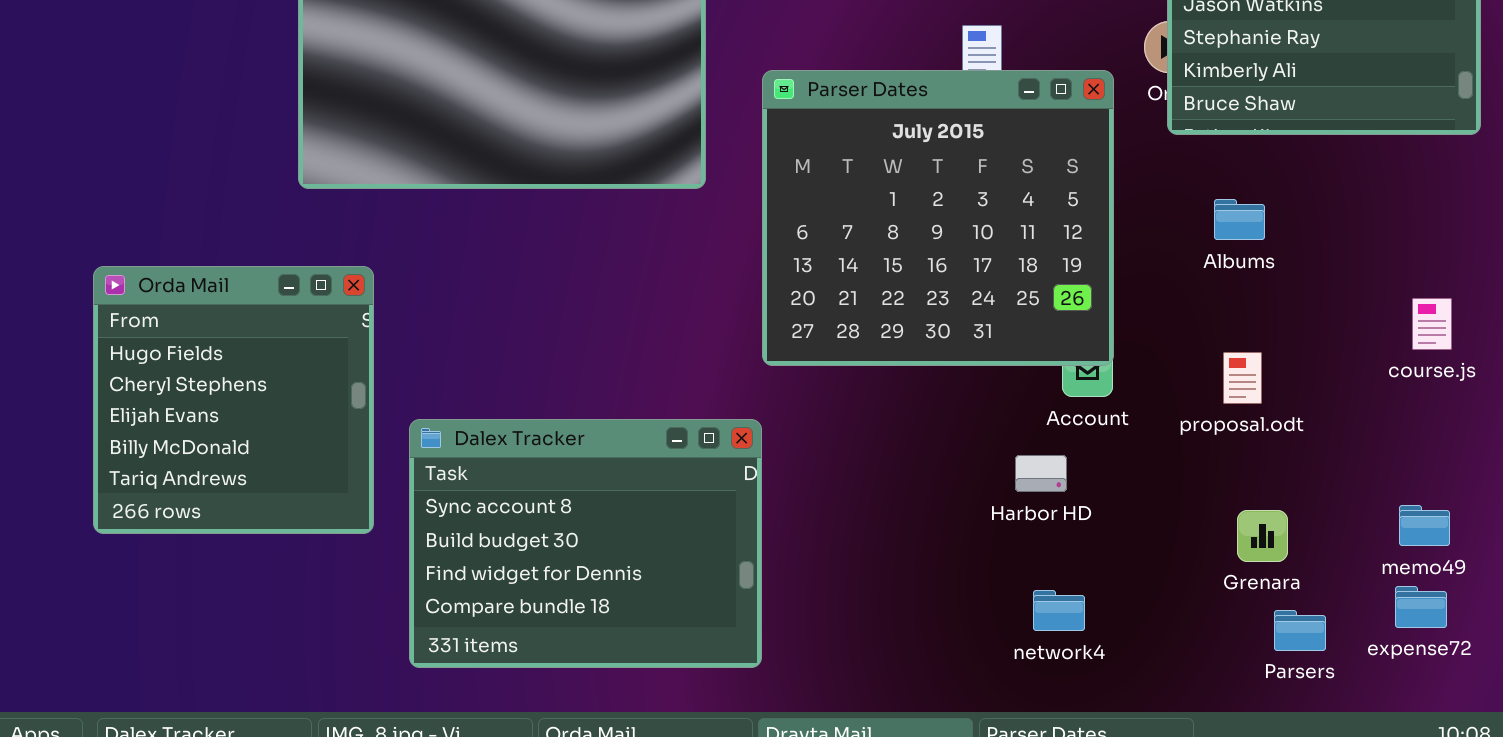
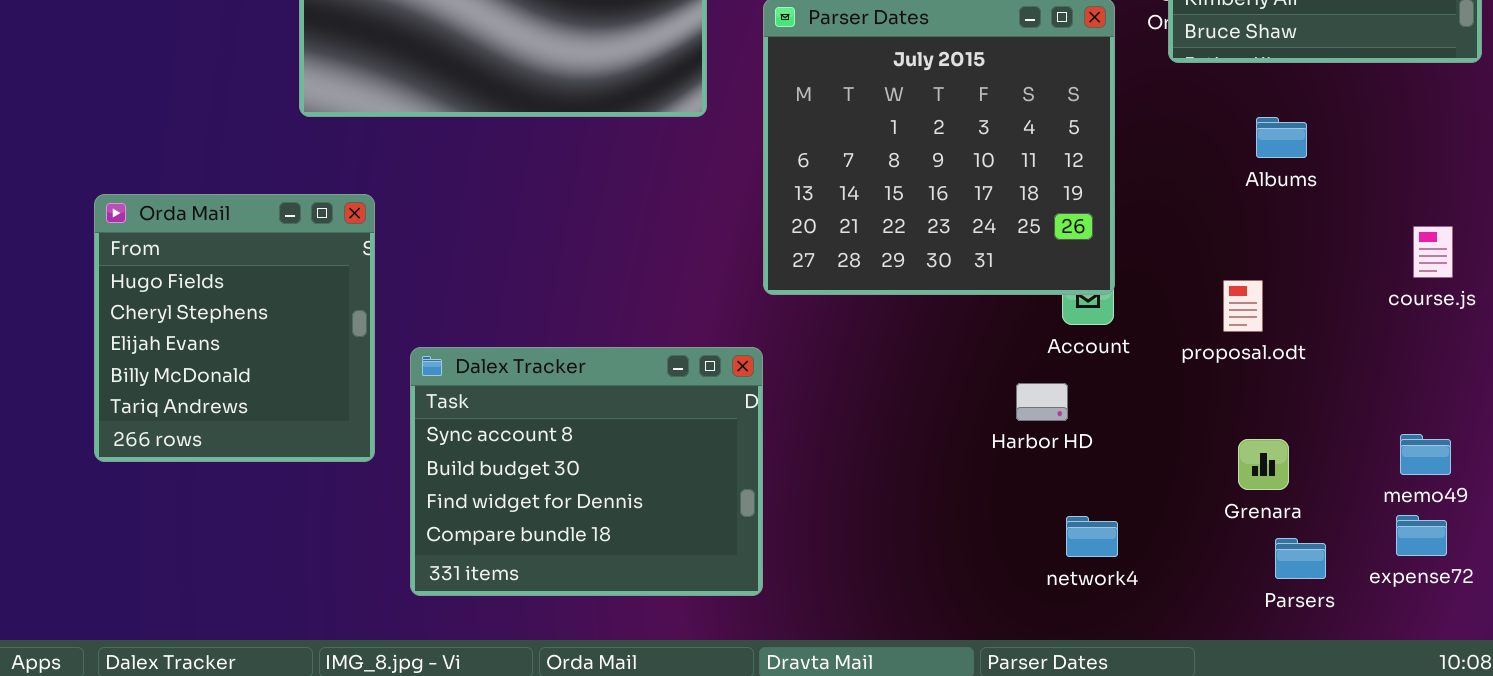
Albums: [1214,199,1265,240] -> [1256,117,1307,158], moved
network4: [1033,590,1085,631] -> [1066,516,1118,557], moved

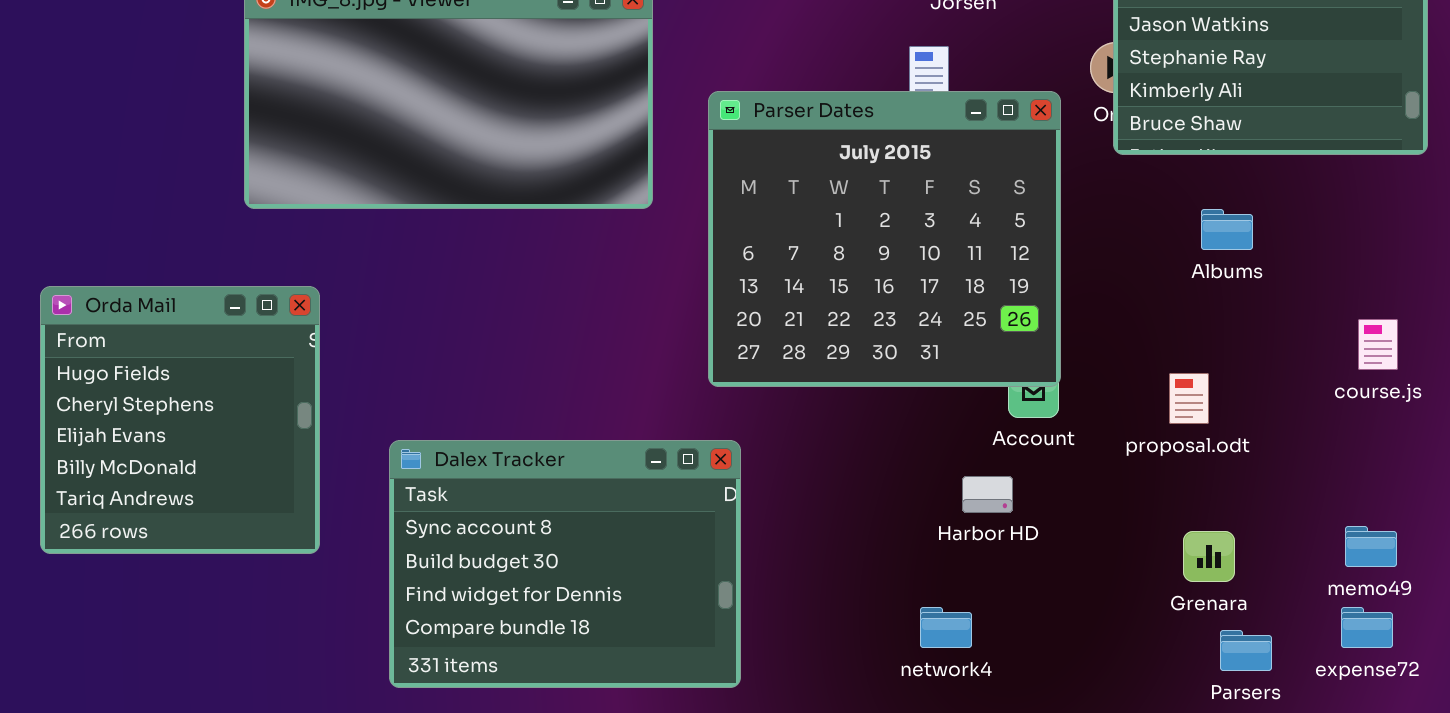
Dalex Tracker: [410,347,763,596] -> [389,440,741,688], moved
network4: [1066,516,1118,557] -> [920,607,972,648], moved

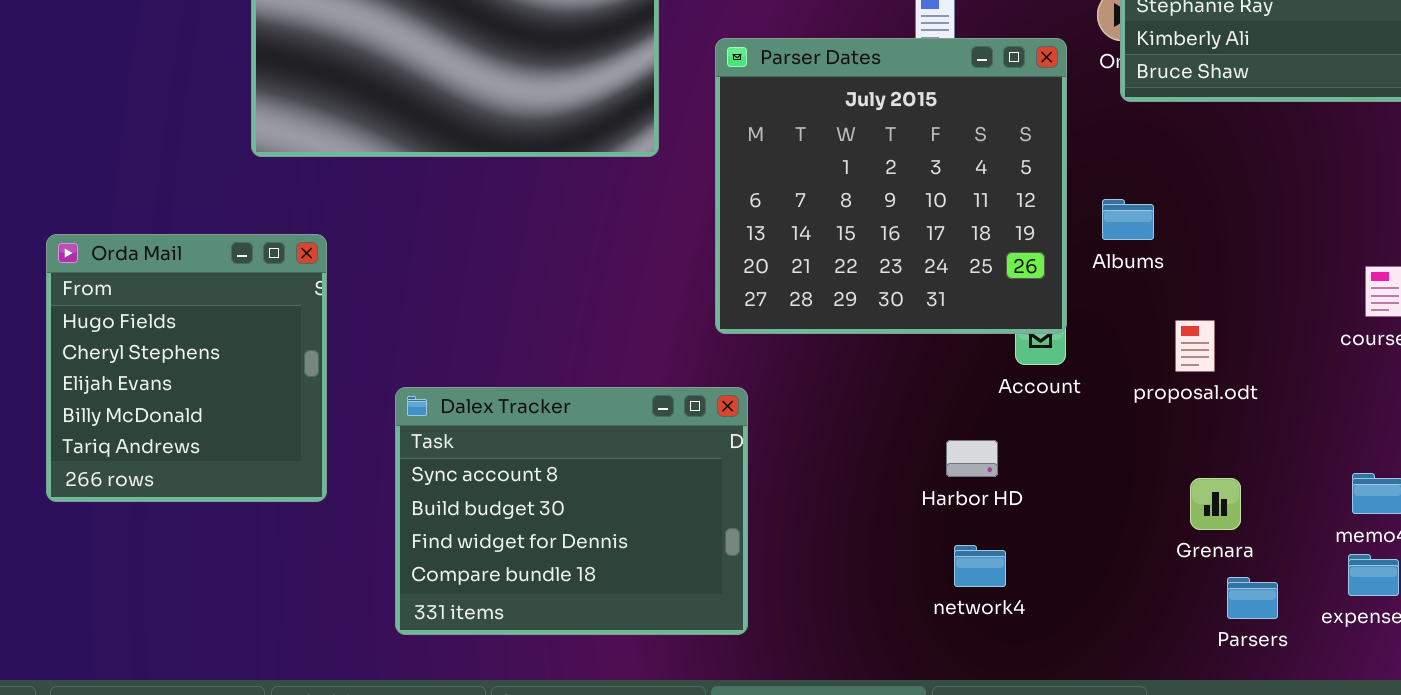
Albums: [1201,209,1253,250] -> [1102,199,1154,240], moved
Harbor HD: [962,476,1013,513] -> [946,440,998,477], moved
network4: [920,607,972,648] -> [954,545,1006,587], moved

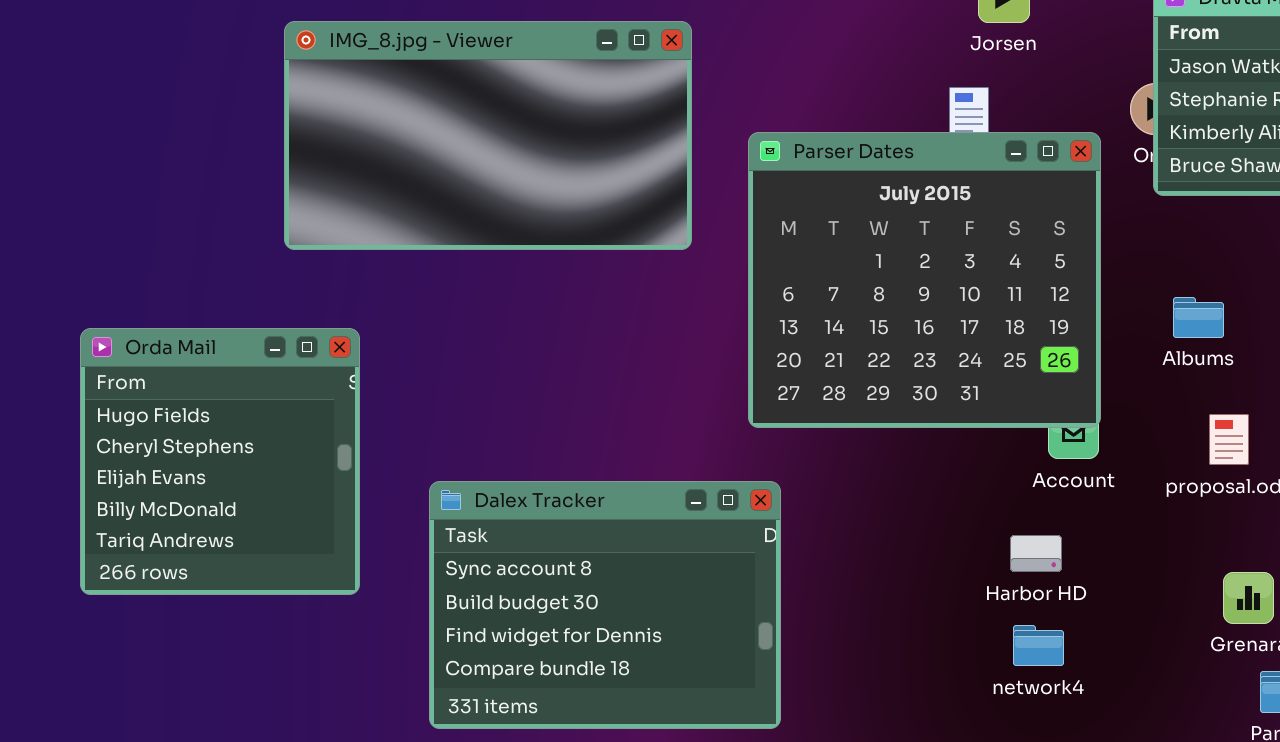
Albums: [1102,199,1154,240] -> [1173,297,1224,338], moved
Harbor HD: [946,440,998,477] -> [1010,535,1062,572], moved
network4: [954,545,1006,587] -> [1013,625,1064,666], moved

